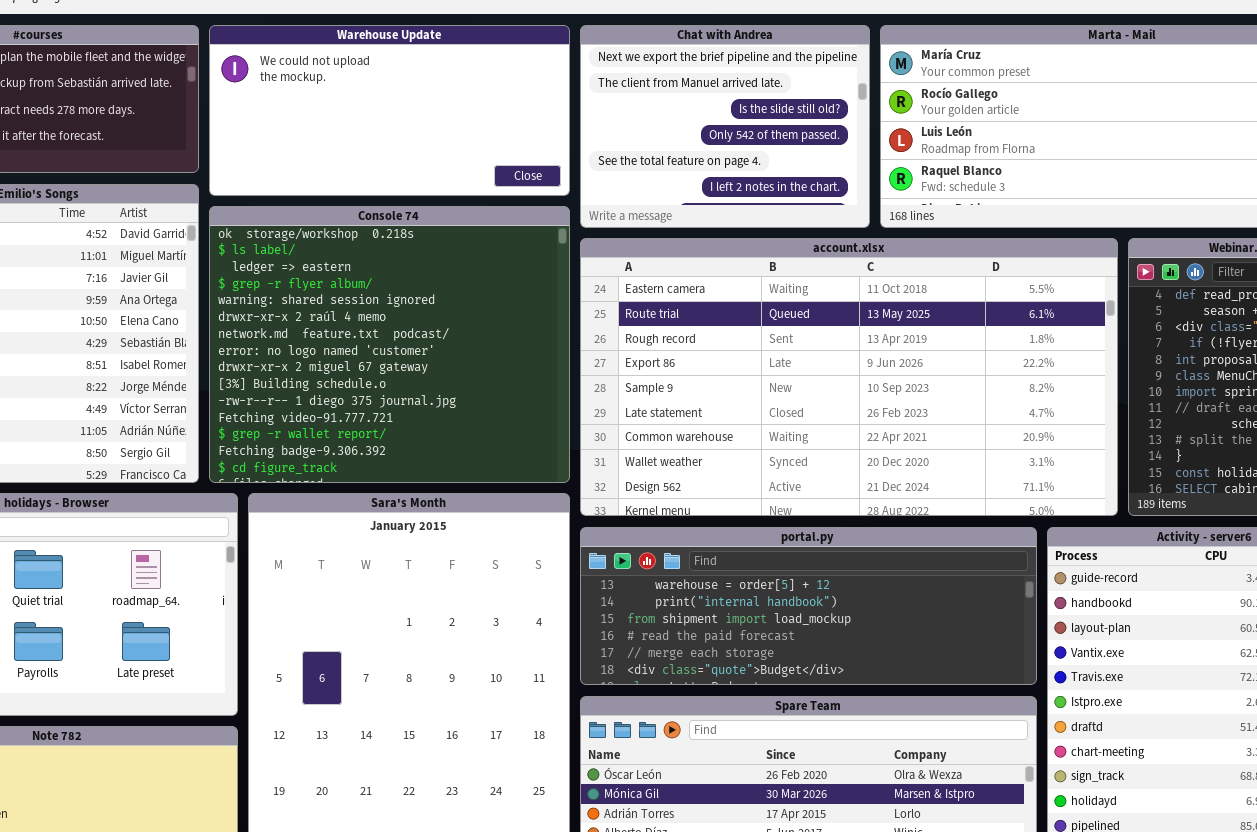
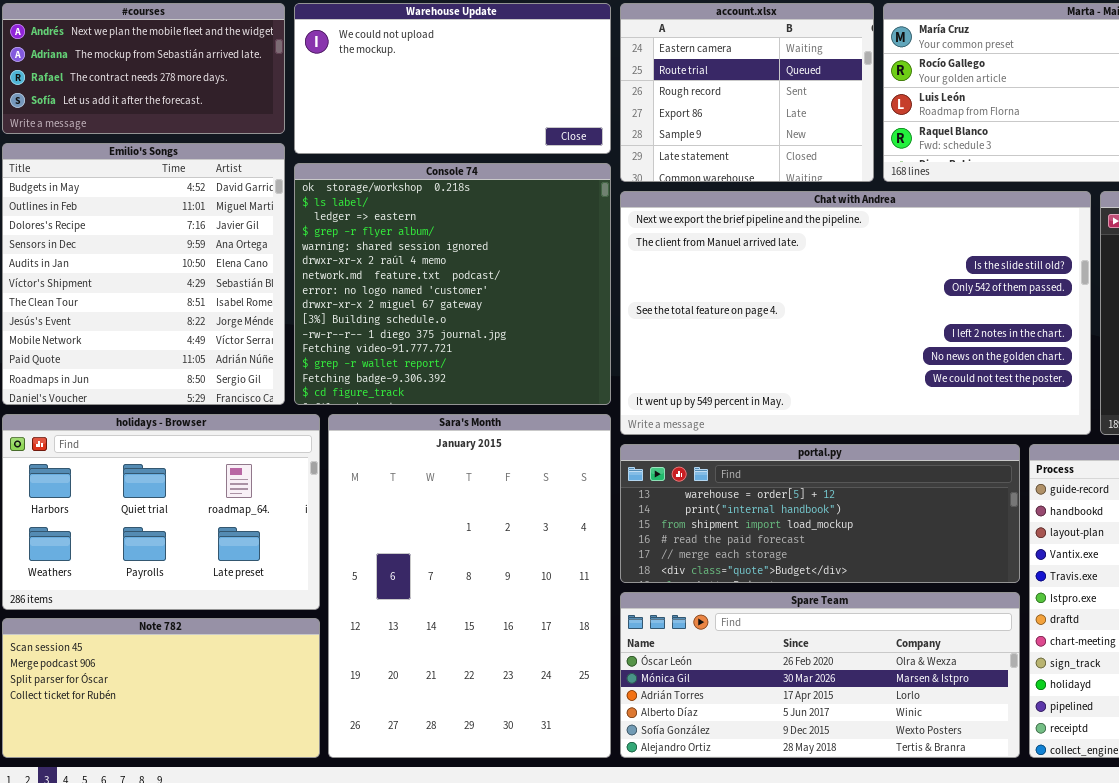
Chat with Andrea: [580,25,870,228] -> [620,191,1091,435], moved, resized
account.xlsx: [580,238,1118,516] -> [620,3,874,182], moved, resized

